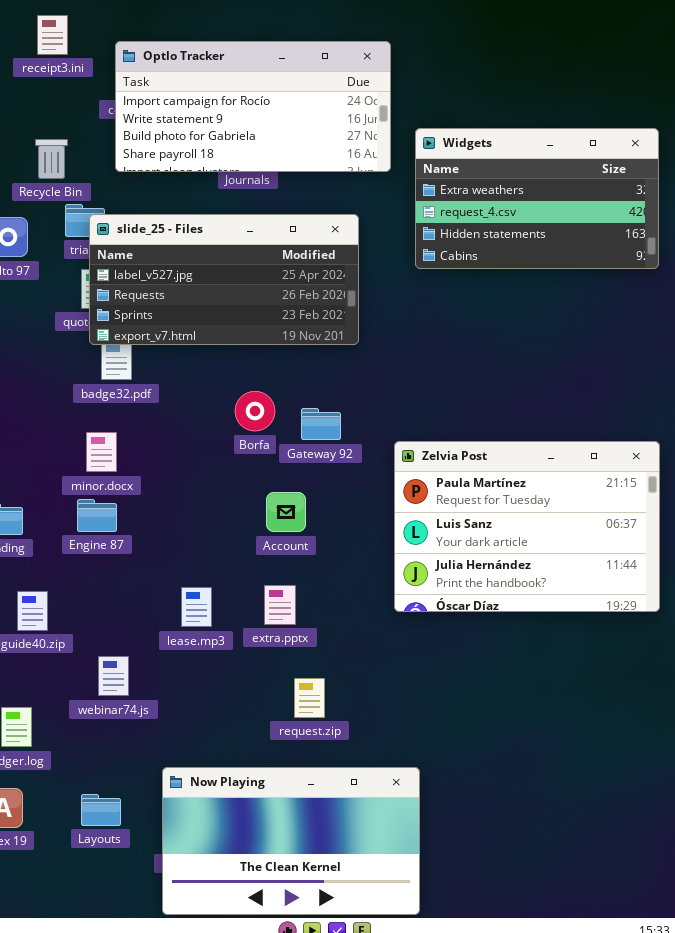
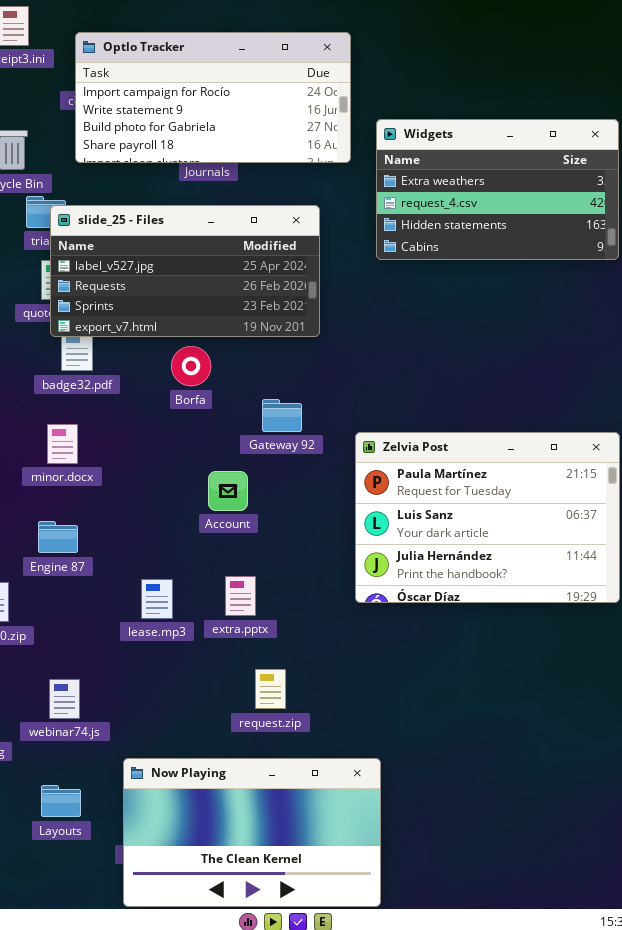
Borfa: [235,391,275,431] -> [171,346,211,386], moved
Account: [266,492,306,532] -> [208,471,248,511], moved
Engine 87: [77,499,117,532] -> [38,521,78,553], moved
webinar74.js: [98,656,129,696] -> [49,679,80,719], moved

